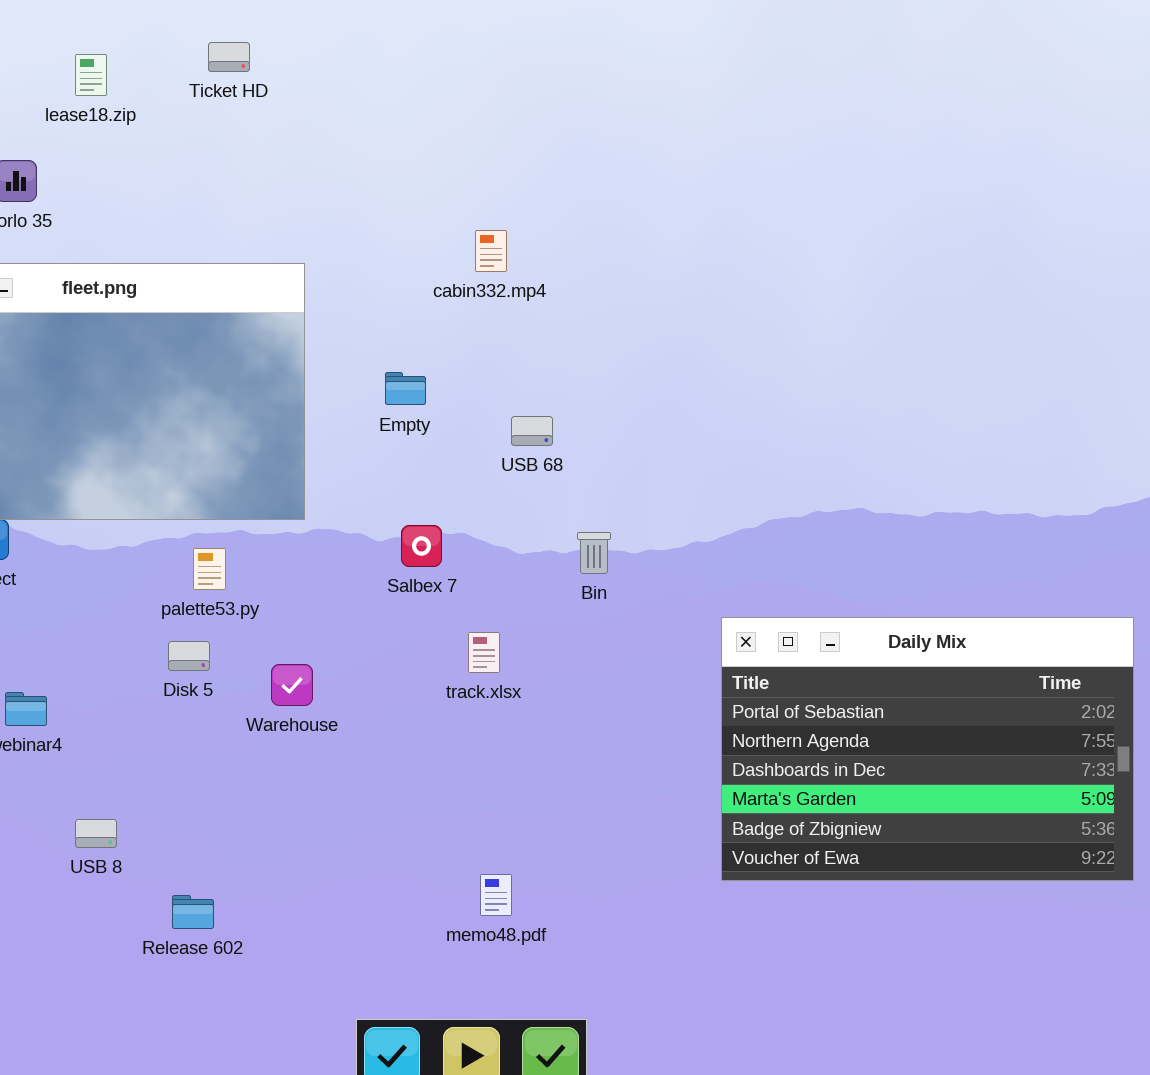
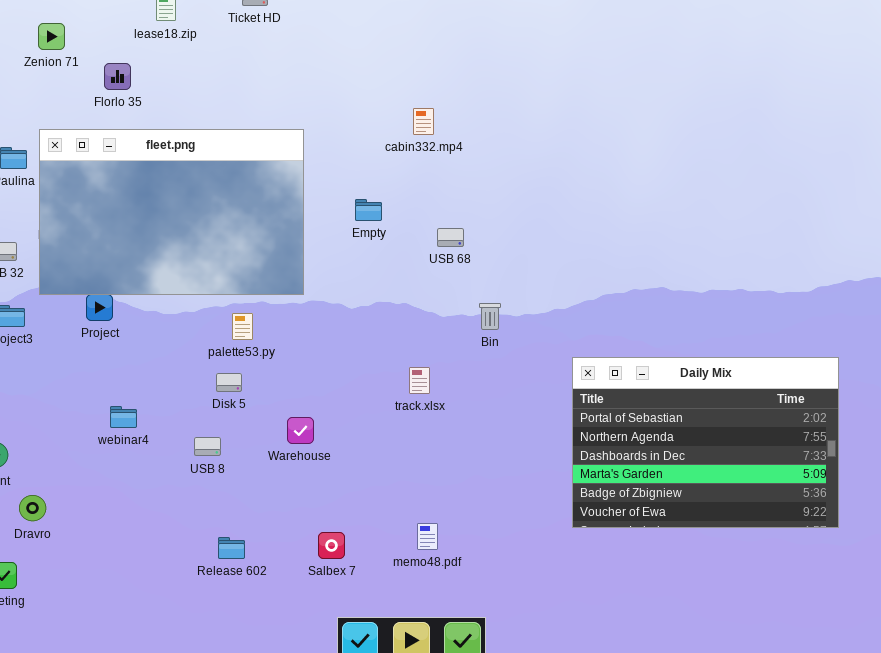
Salbex 7: [401,525,442,567] -> [318,532,345,559], moved
Warehouse: [271,664,313,706] -> [287,417,314,444], moved
USB 8: [75,819,117,848] -> [194,437,221,456], moved

